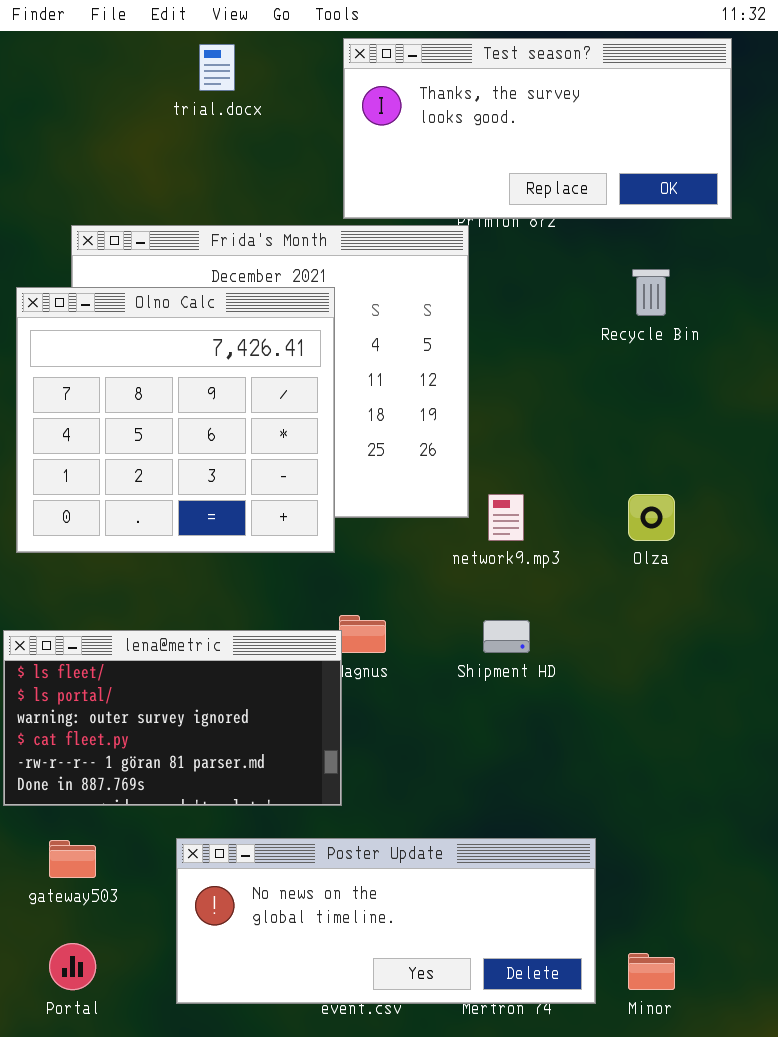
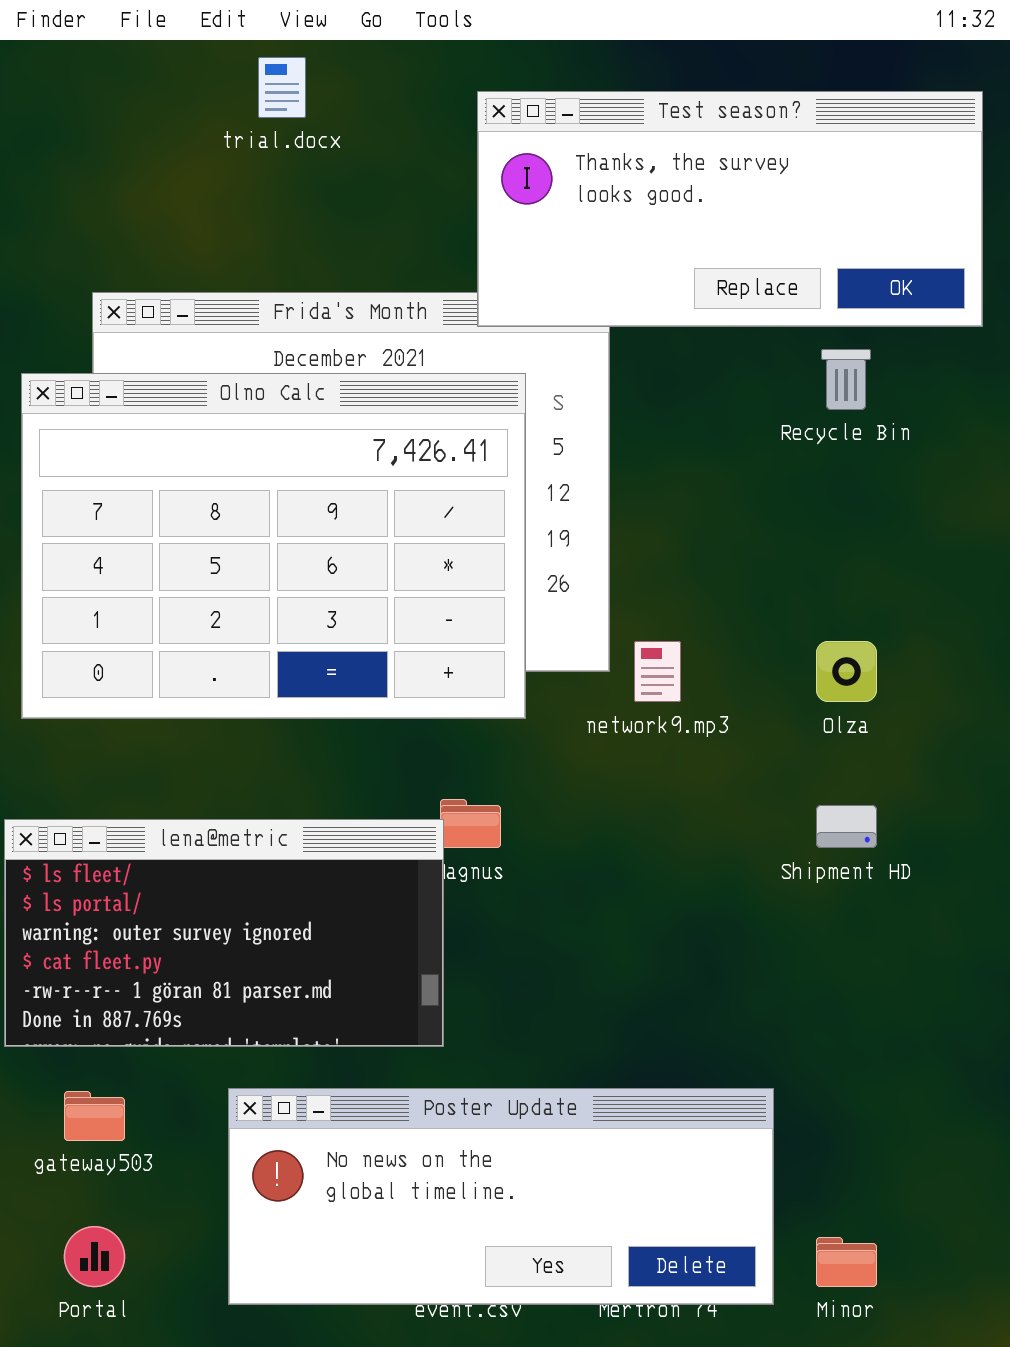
Test season?: [343,38,732,219] -> [477,91,983,327], moved
Olno Calc: [16,287,335,553] -> [21,373,526,719], resized
Shipment HD: [483,620,530,653] -> [816,805,877,848], moved

